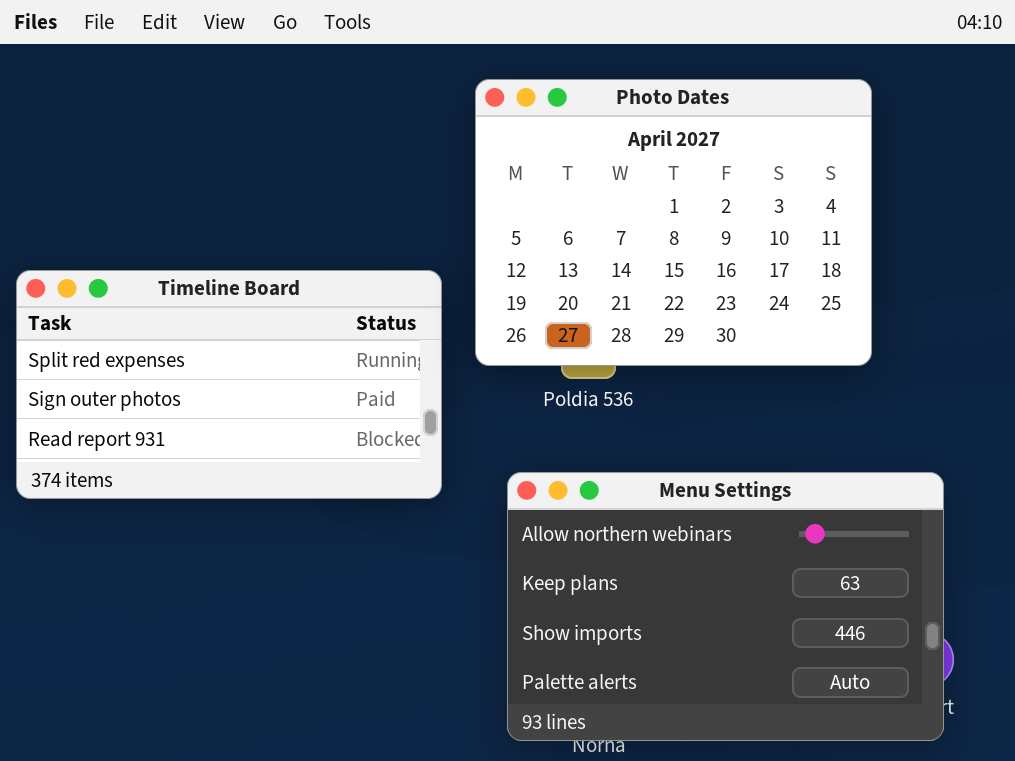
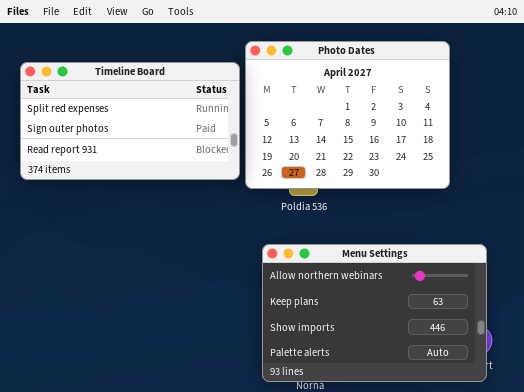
Timeline Board: [16,270,442,499] -> [20,62,240,180], moved

